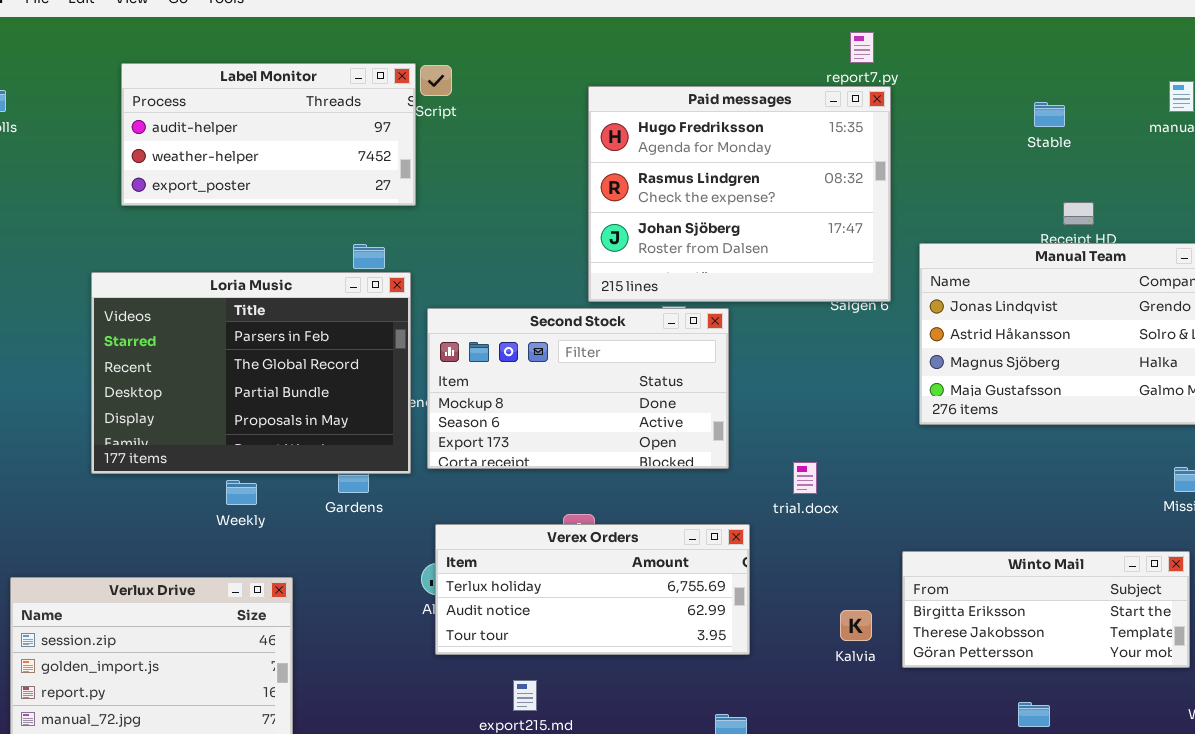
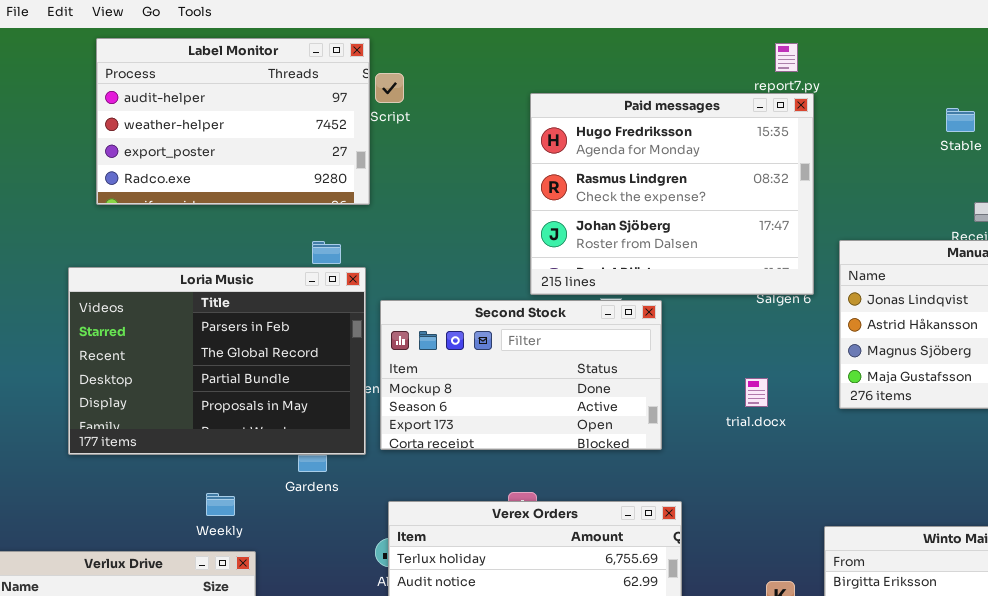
Label Monitor: [121,63,416,206] -> [96,38,370,205], resized
trial.docx: [793,462,817,494] -> [745,378,768,407], moved
Weekly: [226,480,257,505] -> [206,493,235,516], moved

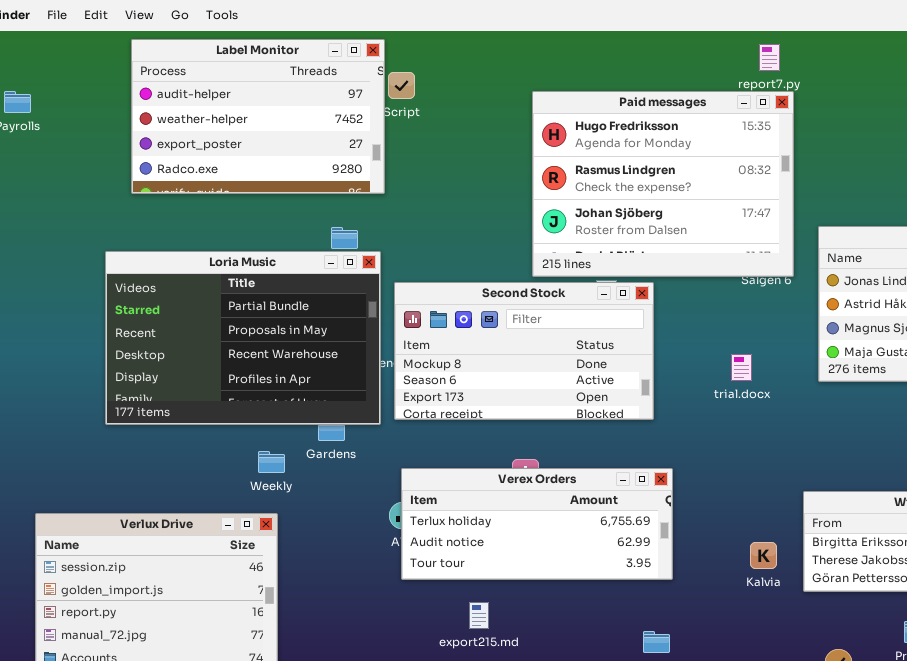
Loria Music: [68,267,366,455] -> [105,251,381,425], scrolled down 2 rows
Weekly: [206,493,235,516] -> [258,451,285,473], moved

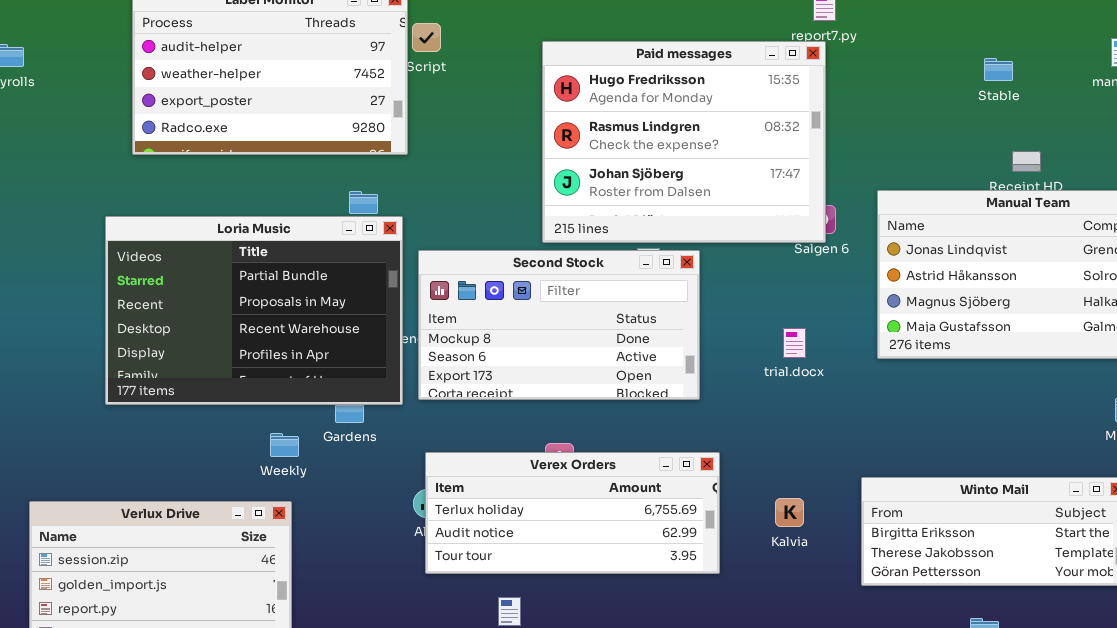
Paid messages: [532,91,794,277] -> [542,41,826,243], moved
Kalvia: [750,542,777,569] -> [775,498,804,527], moved

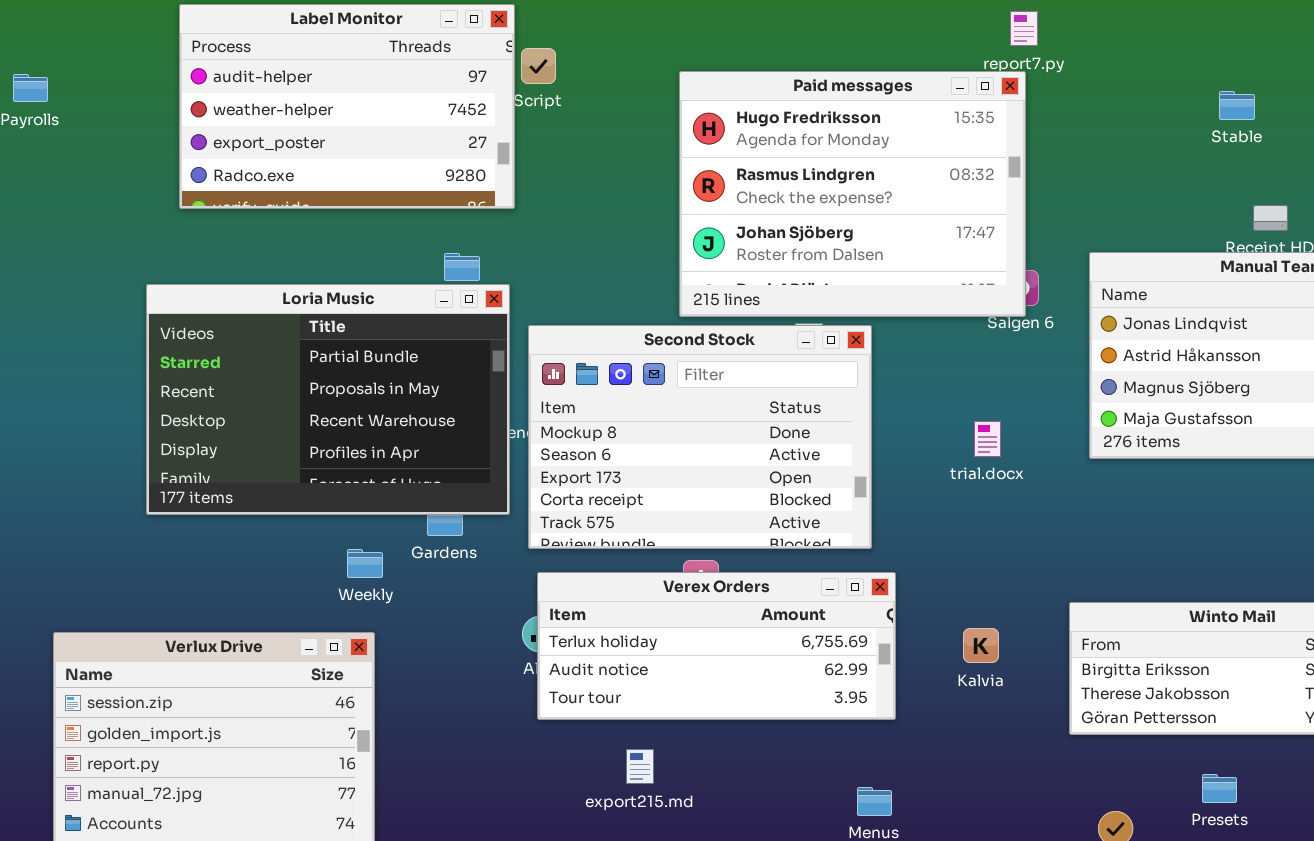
Second Stock: [418,250,700,400] -> [528,325,872,549], resized

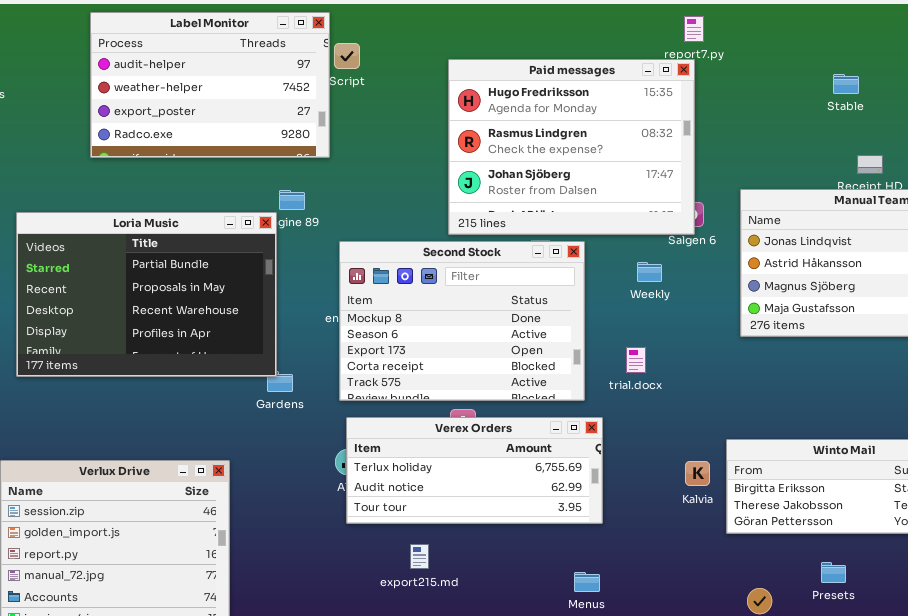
Loria Music: [146,284,510,515] -> [16,212,277,377], moved
trial.docx: [974,421,1001,457] -> [626,347,646,373], moved
Weekly: [347,549,383,578] -> [637,262,662,282], moved
Kalvia: [963,628,999,663] -> [685,461,710,486], moved

